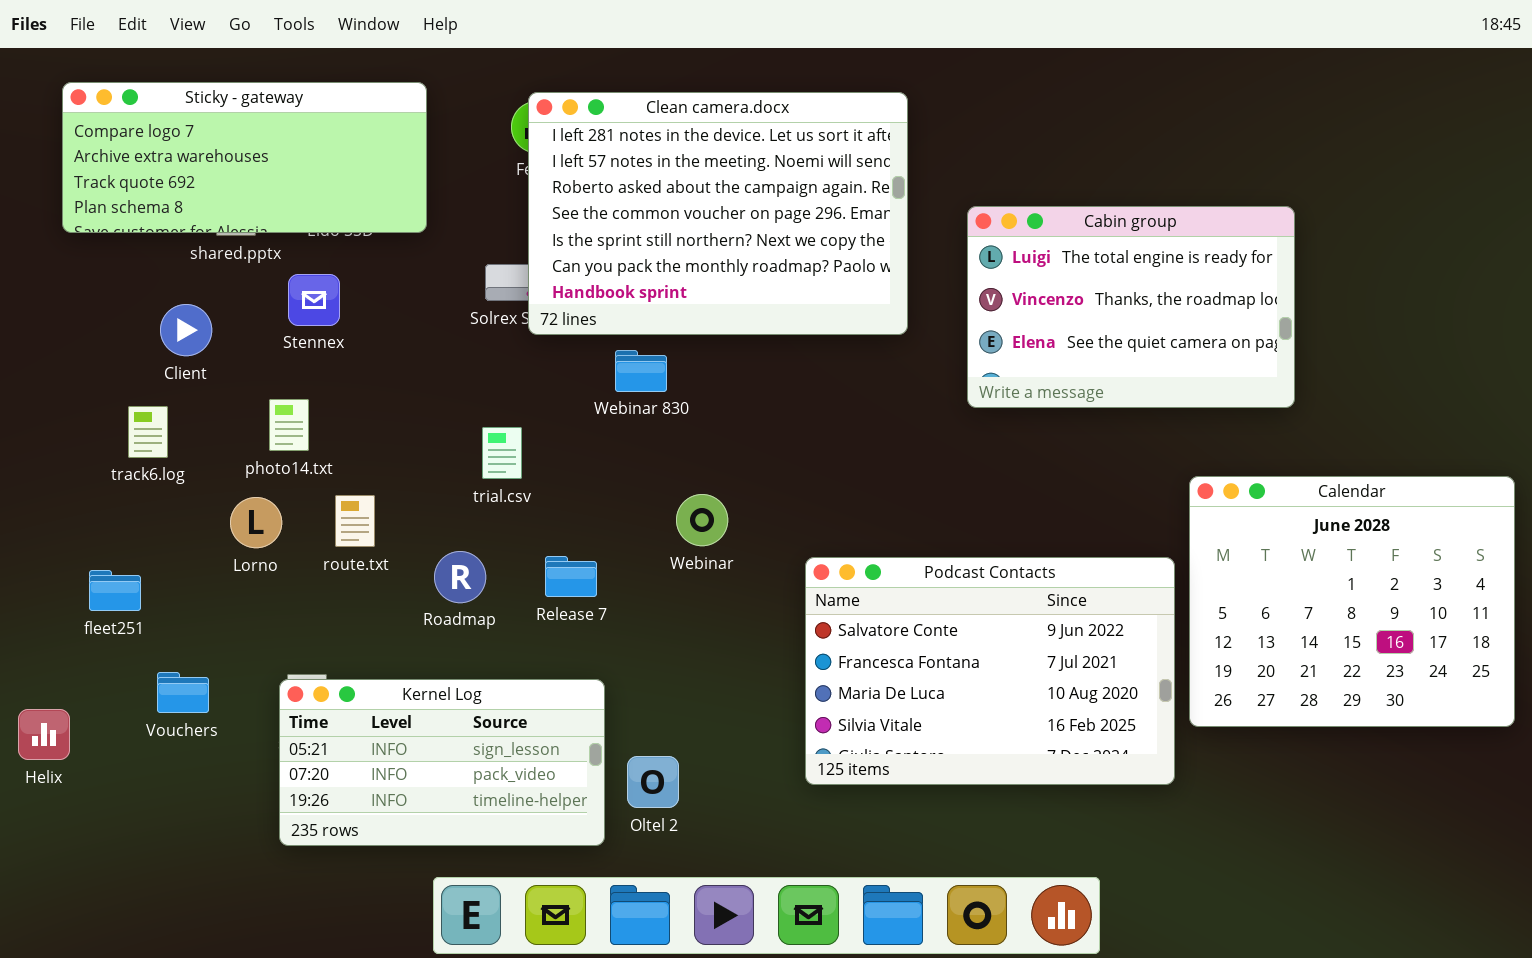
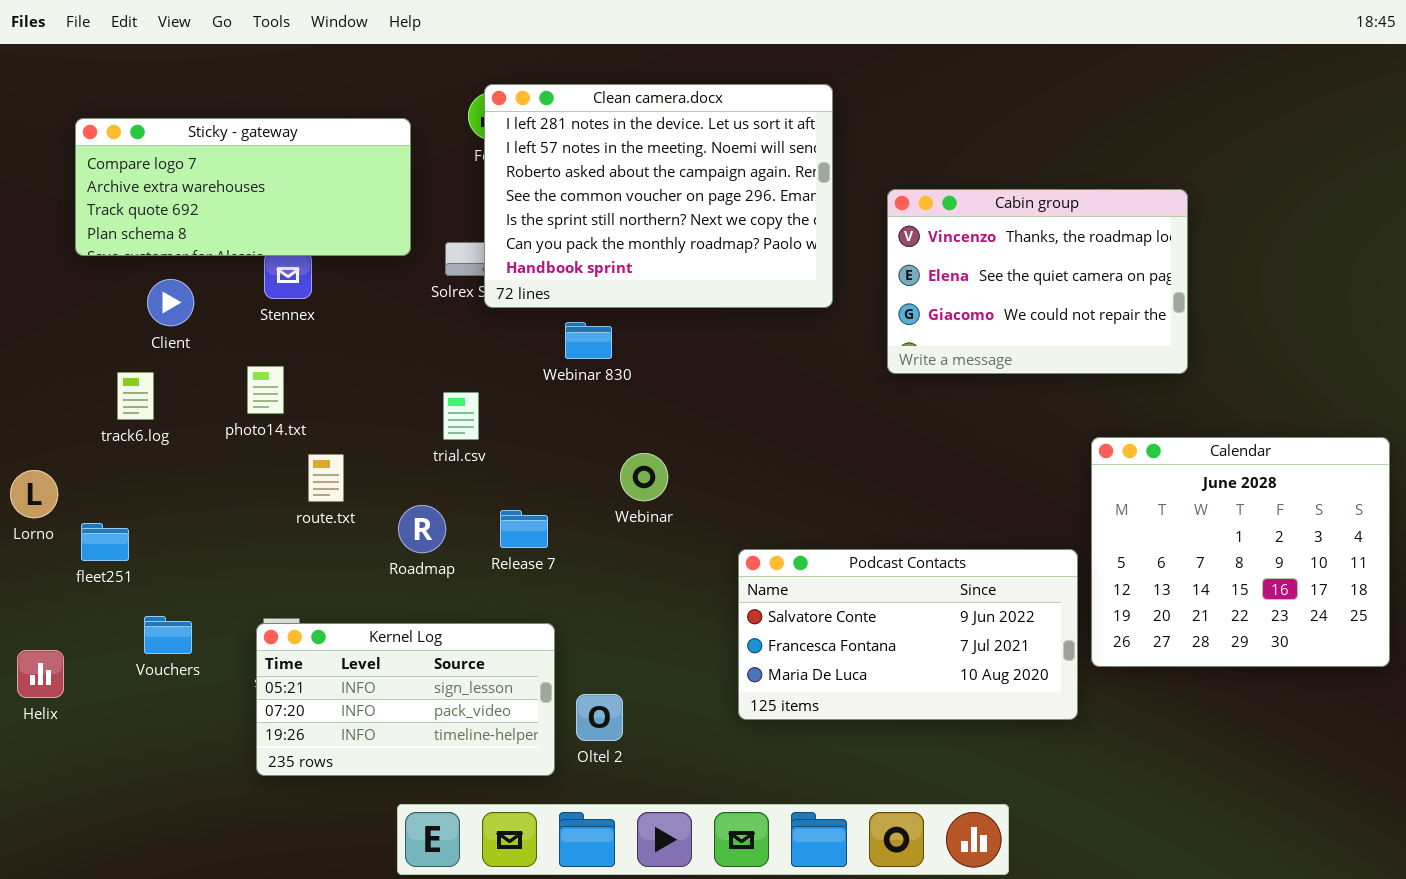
Sticky - gateway: [62,82,427,233] -> [75,118,411,256], moved
Cabin group: [967,206,1295,408] -> [887,189,1188,374], scrolled down 1 row
Lorno: [230,497,282,548] -> [10,470,58,518], moved
Podcast Contacts: [805,557,1175,785] -> [738,549,1078,720], resized

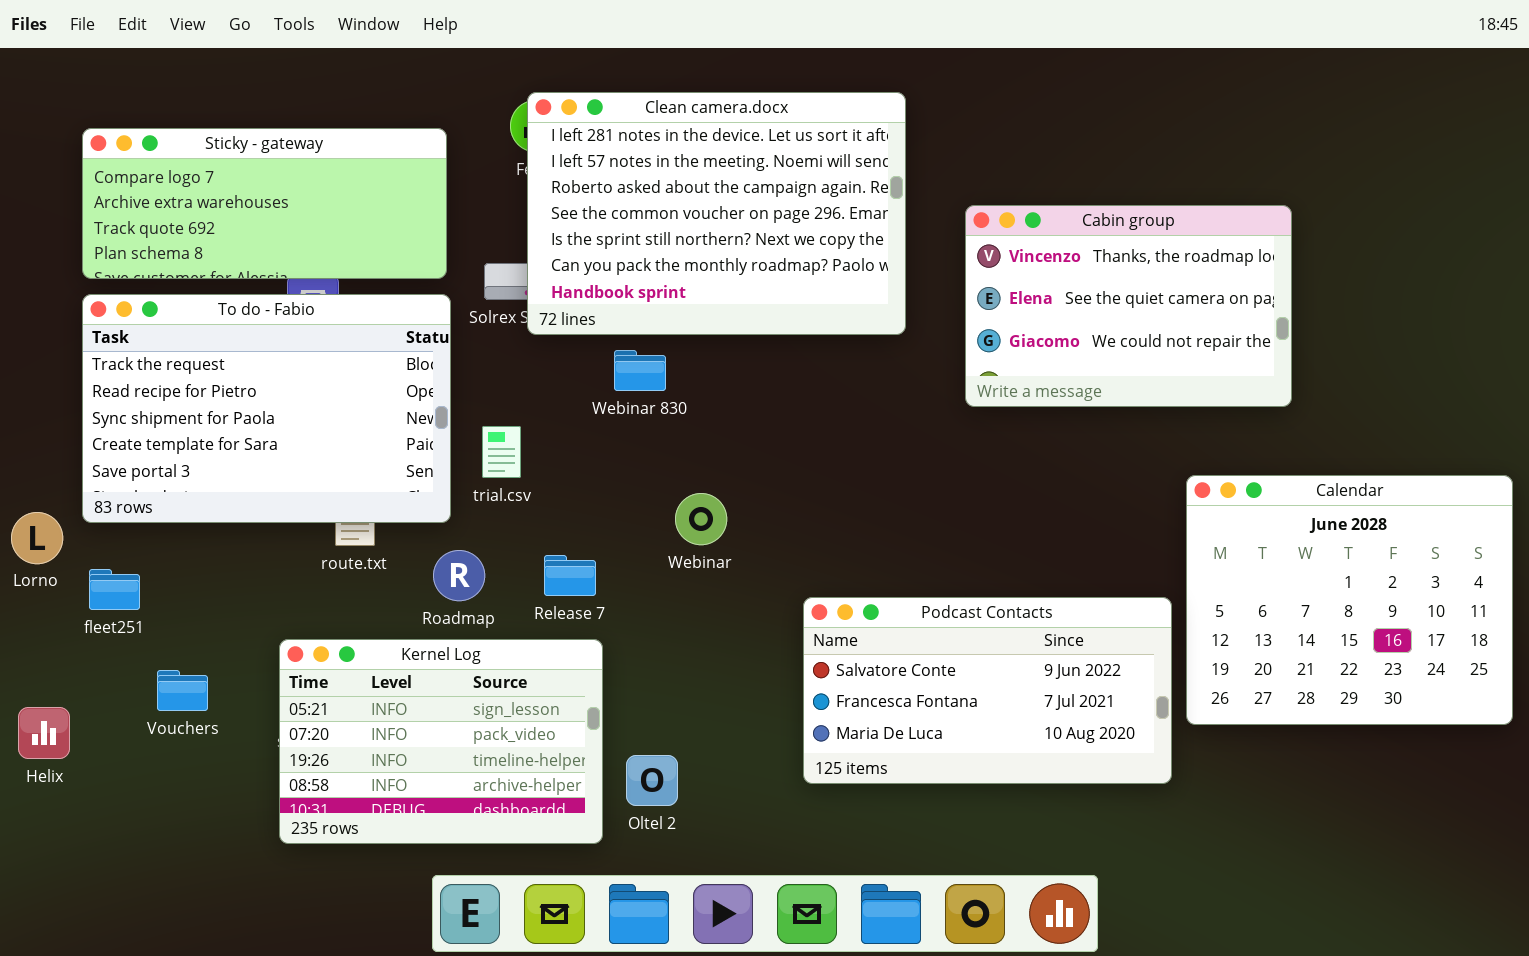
To do - Fabio: none -> [82,294,451,523], opened
Kernel Log: [256,623,555,776] -> [279,639,603,844], resized

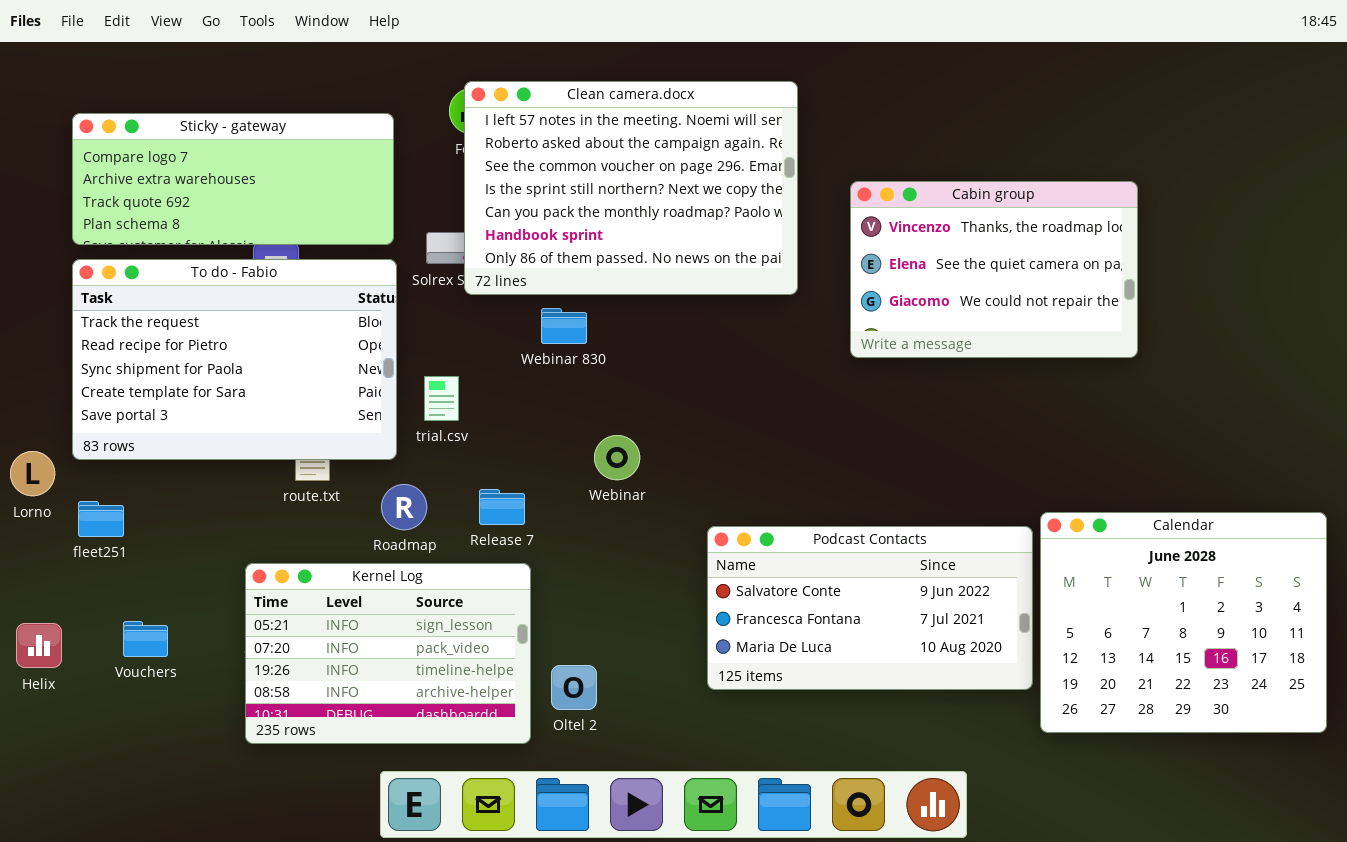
Clean camera.docx: [527,92,906,335] -> [464,81,798,295], scrolled down 1 row
Calendar: [1186,475,1513,725] -> [1040,512,1327,733], moved
Vouchers: [157,670,208,711] -> [123,621,168,657], moved

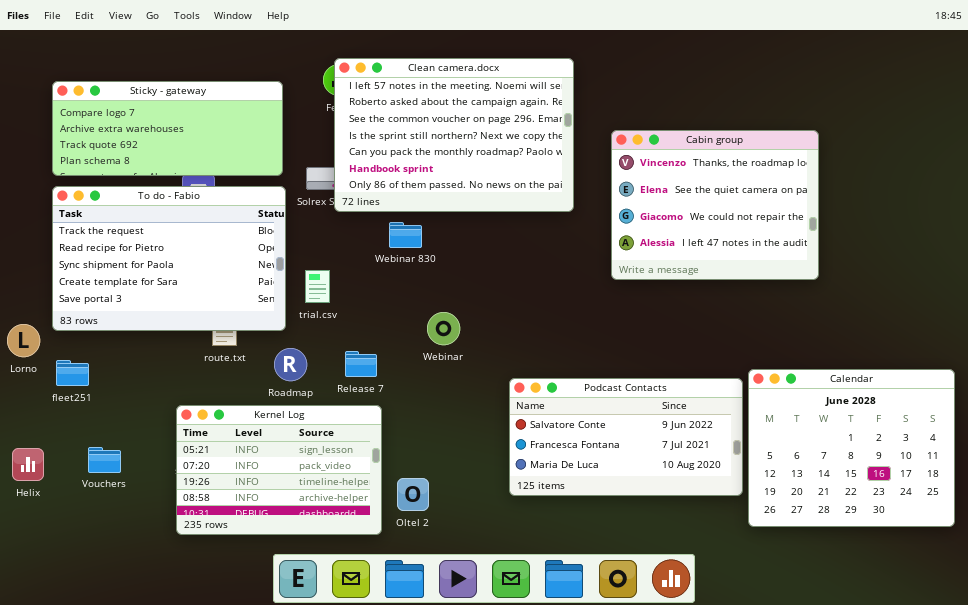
Cabin group: [850,181,1138,358] -> [611,130,819,280], resized

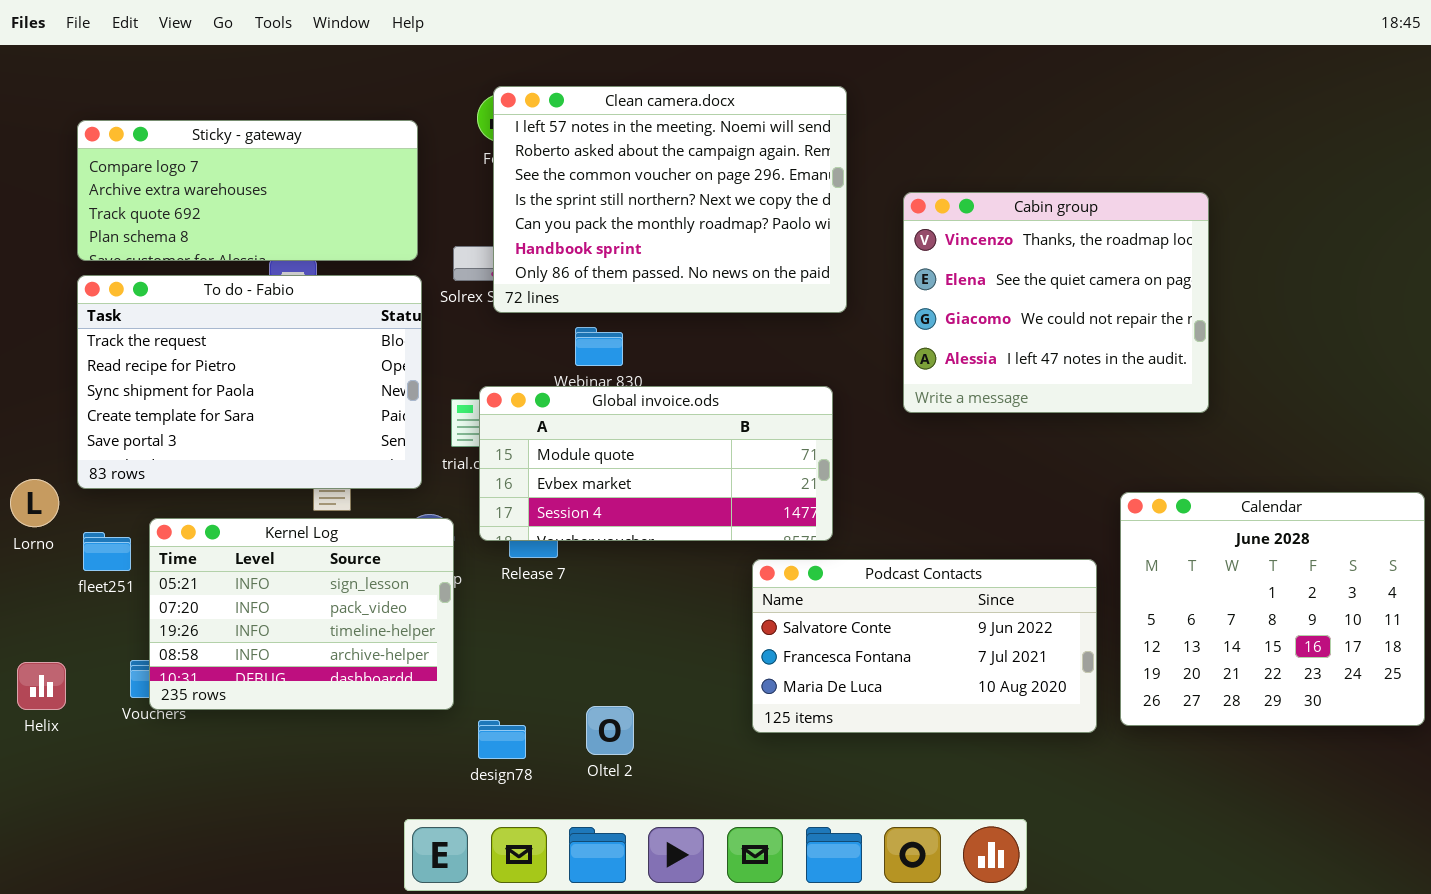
Global invoice.ods: none -> [479,386,833,541], opened
Calendar: [748,369,955,527] -> [1120,492,1425,726], moved
Kernel Log: [176,405,382,535] -> [149,518,454,710], moved

